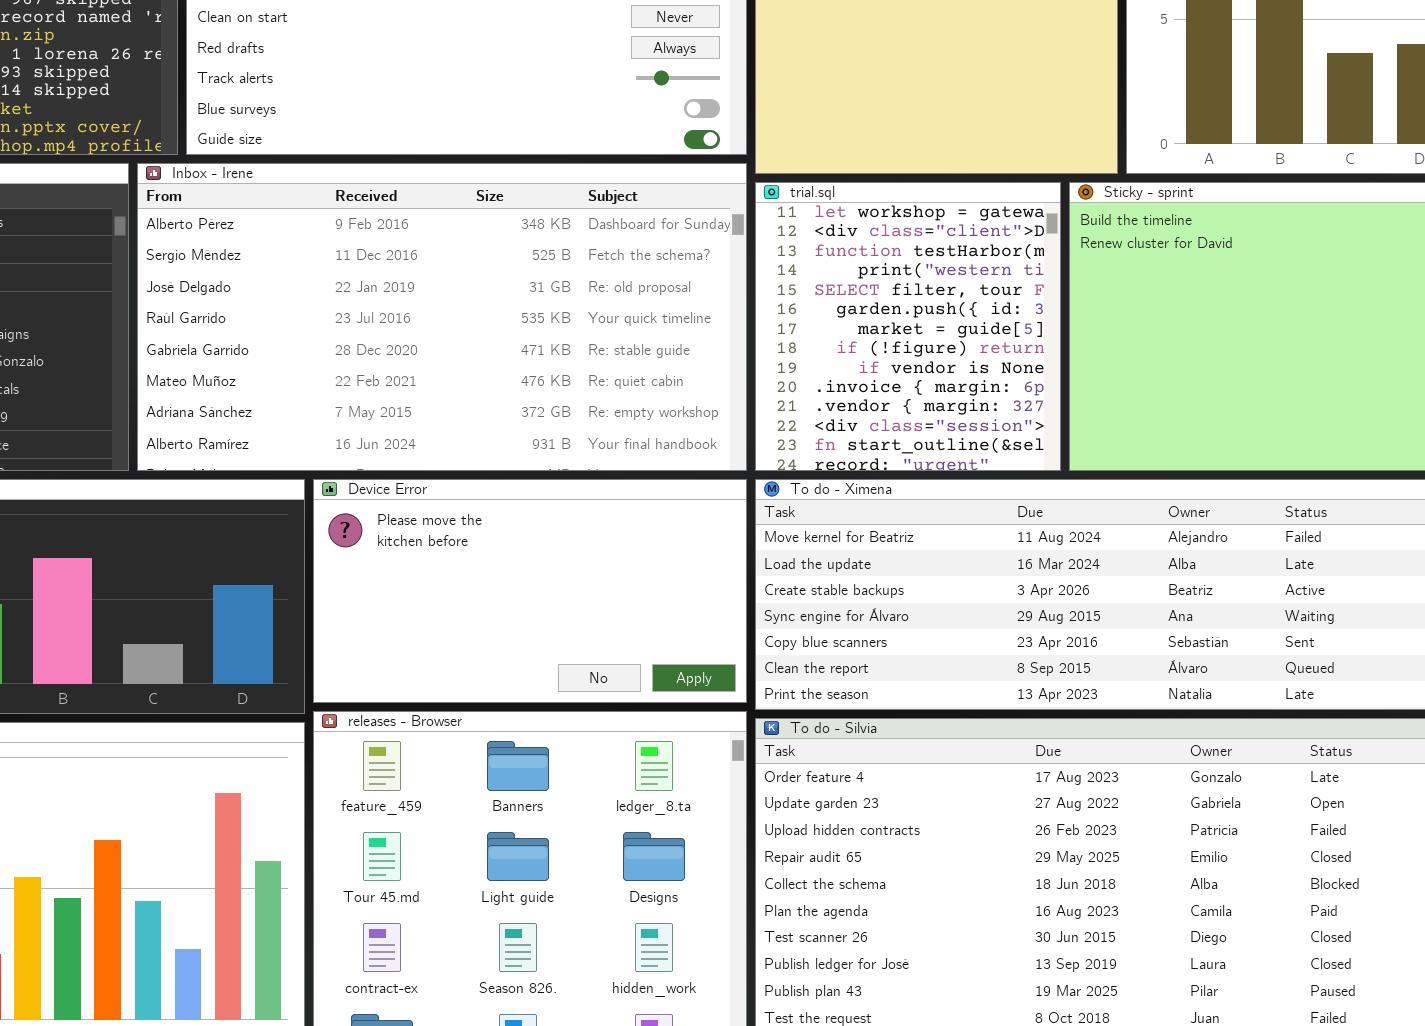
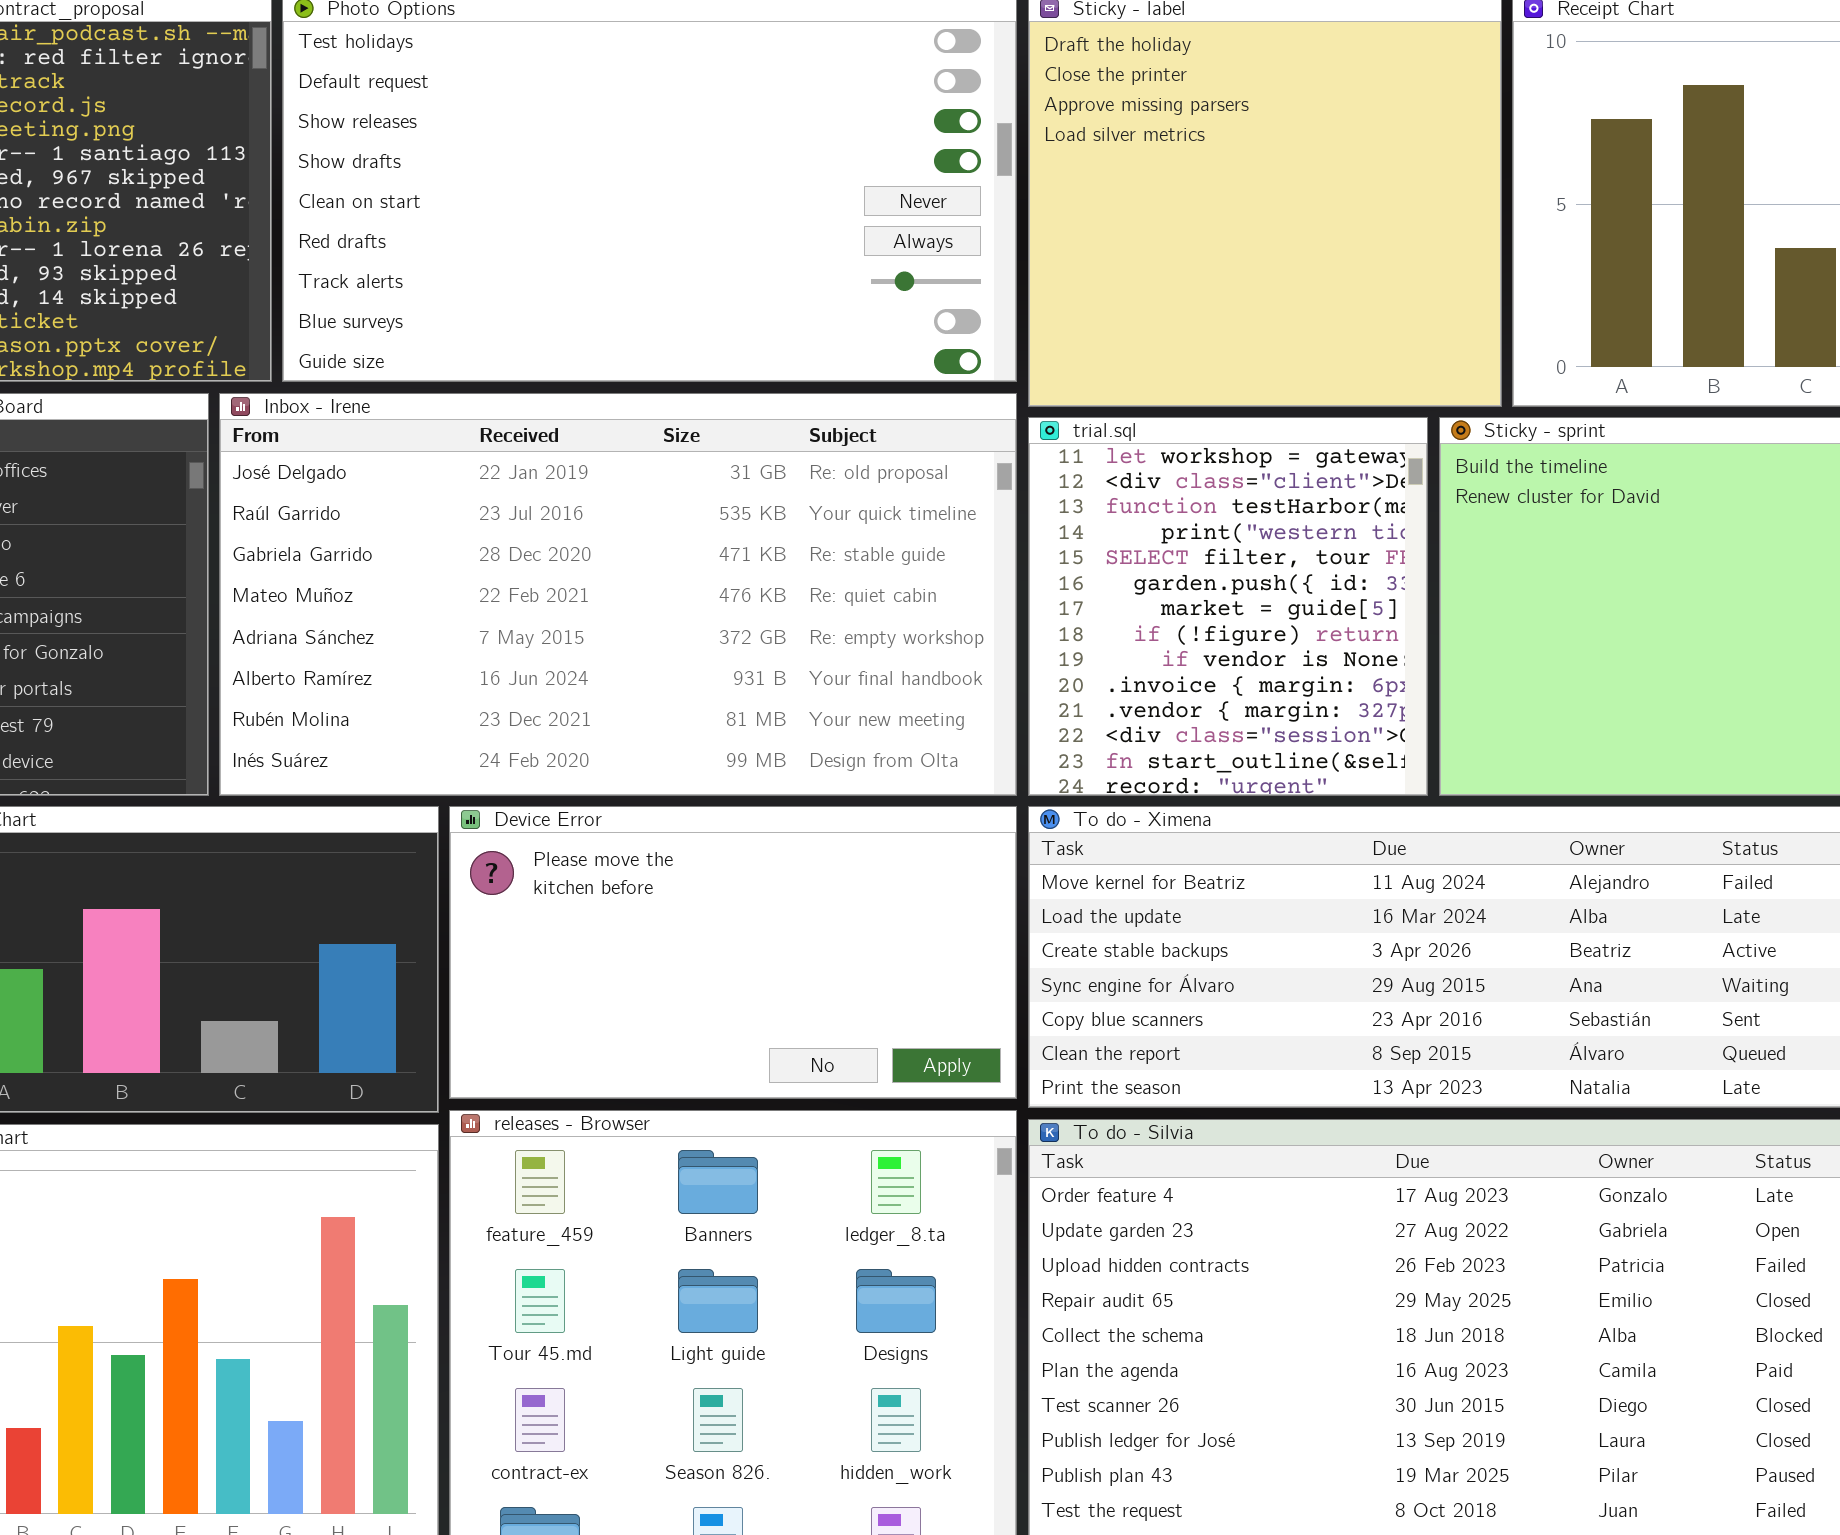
Inbox - Irene: [137,163,747,471] -> [219,393,1017,796], scrolled down 2 rows

